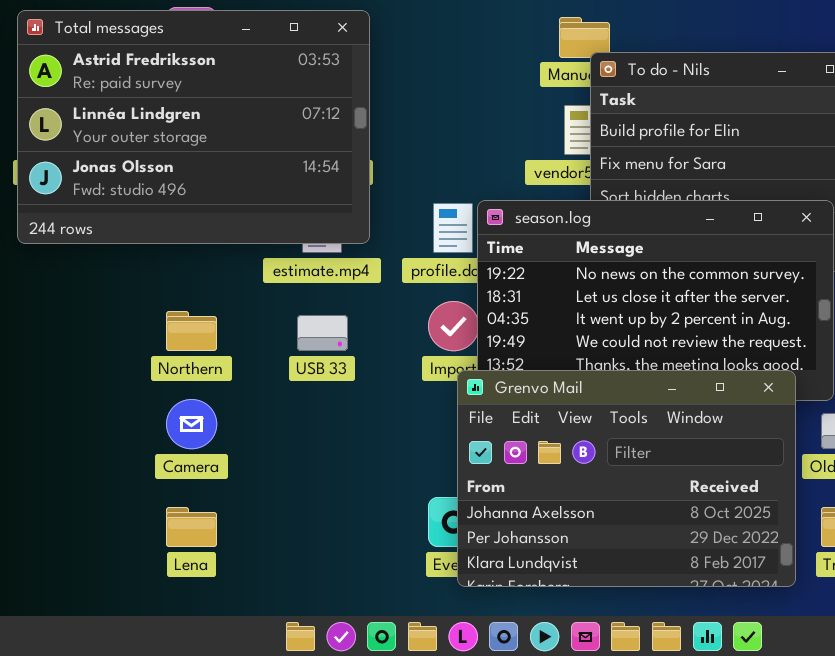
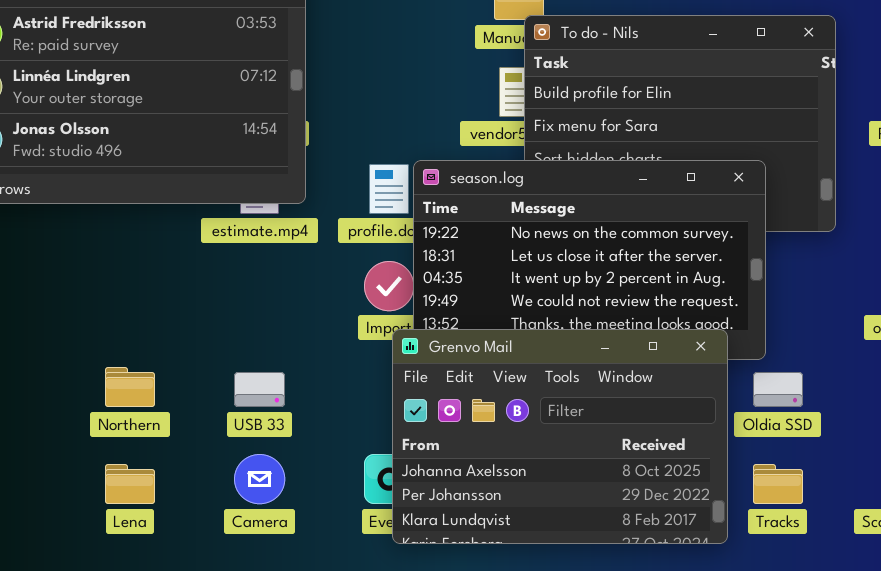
Northern: [166,311,217,351] -> [105,367,155,407], moved
USB 33: [297,315,348,351] -> [234,372,285,407], moved
Camera: [166,399,217,449] -> [234,454,285,504], moved

